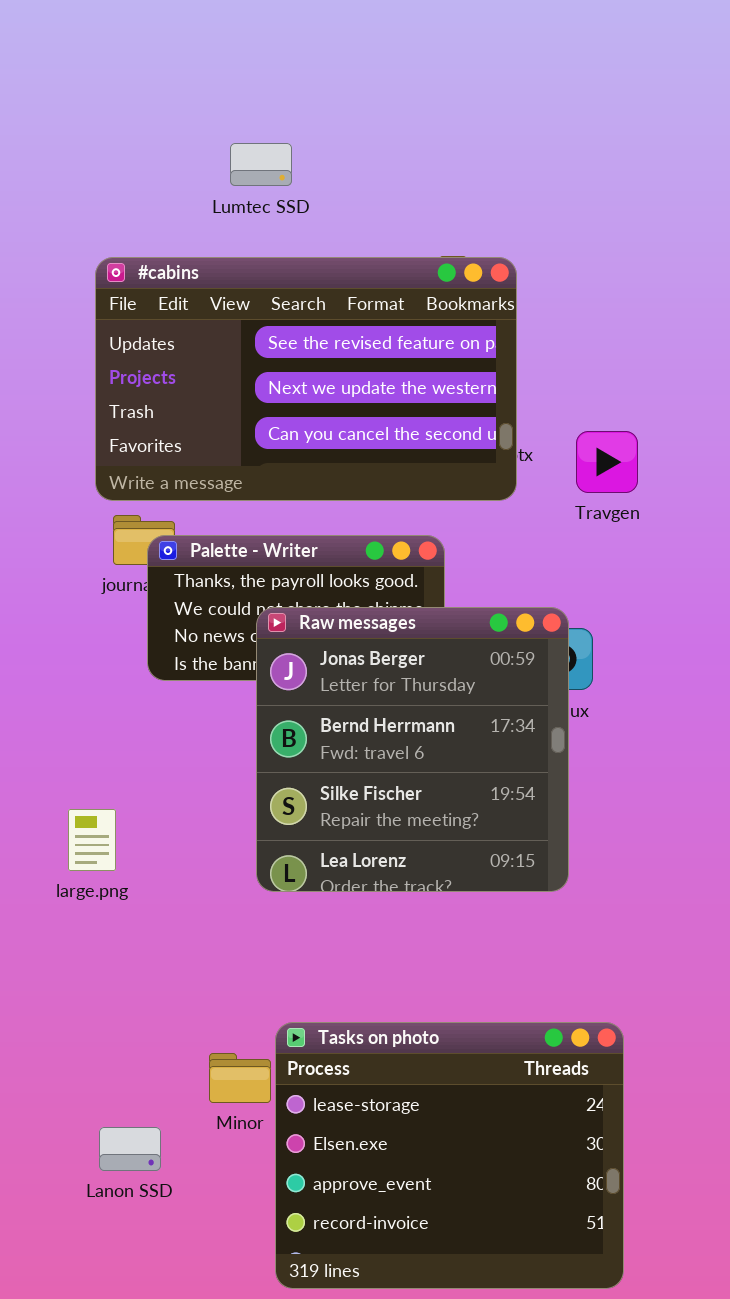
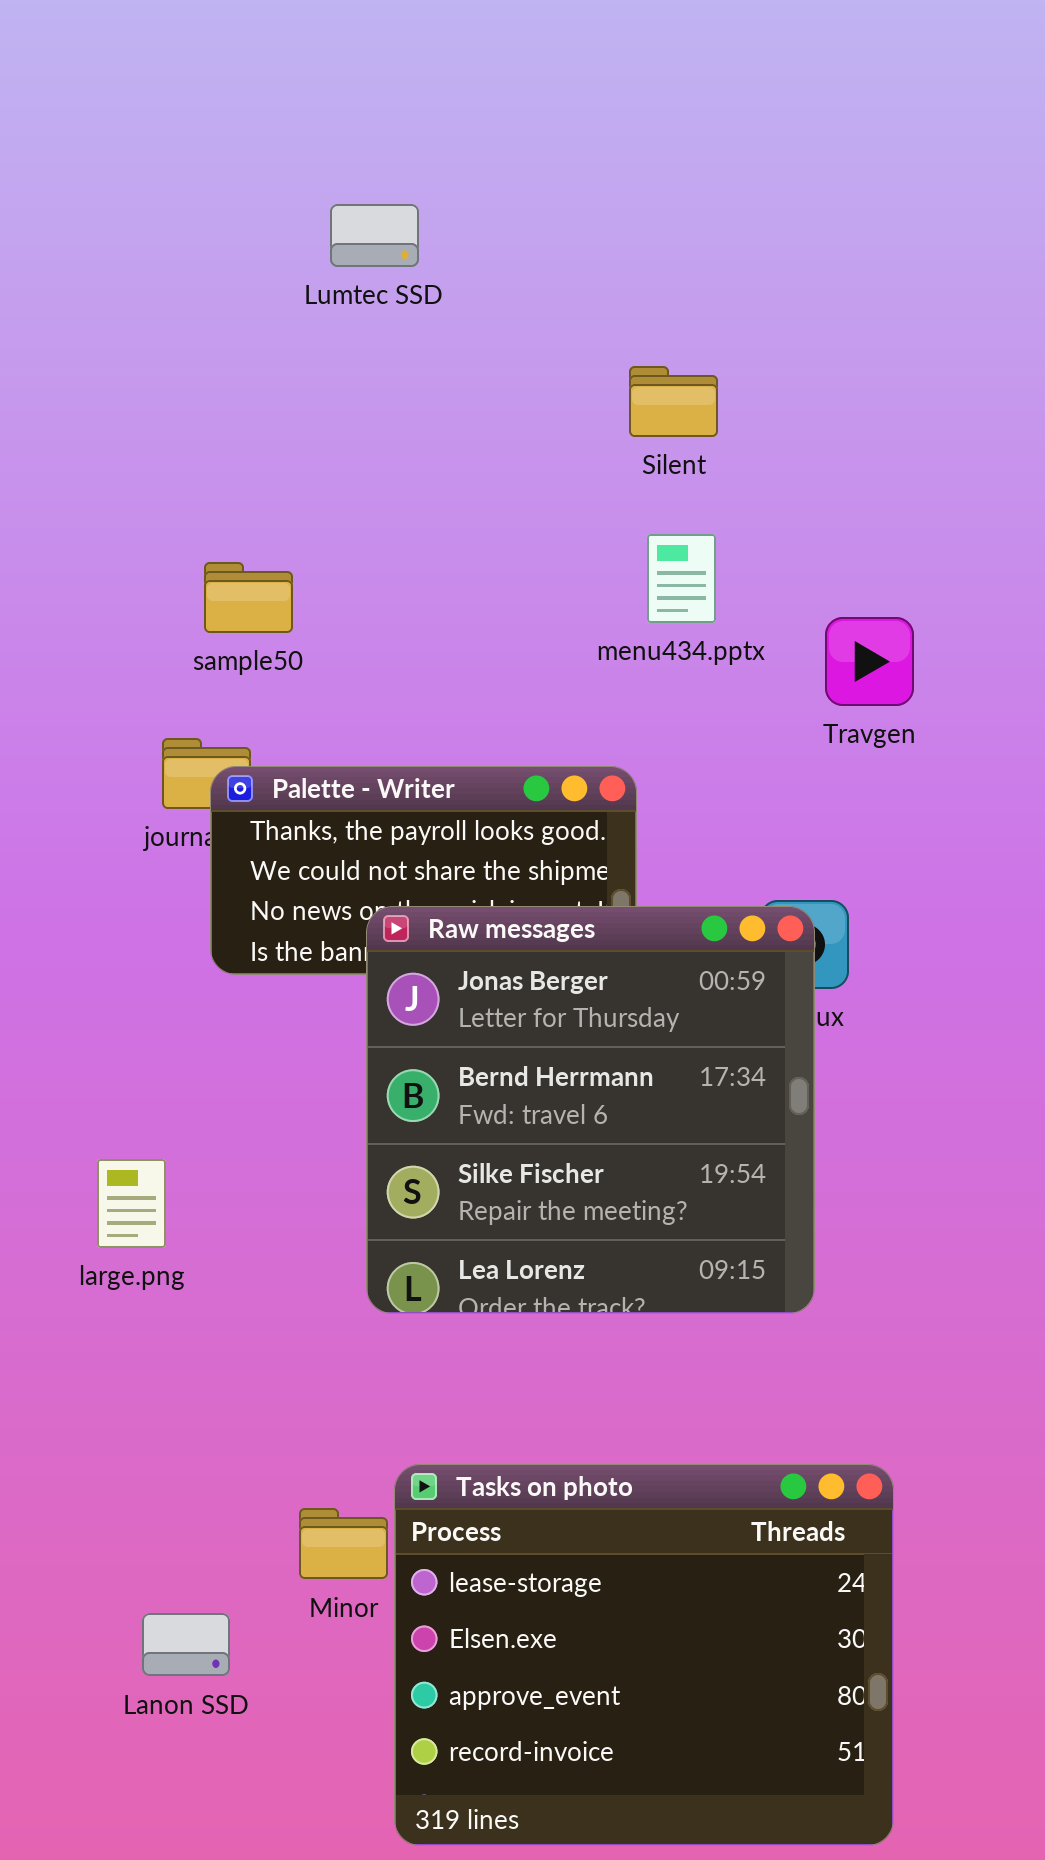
#cabins: [95,257,517,501] -> none, closed
Raw messages: [256,607,569,892] -> [366,906,815,1314], moved

